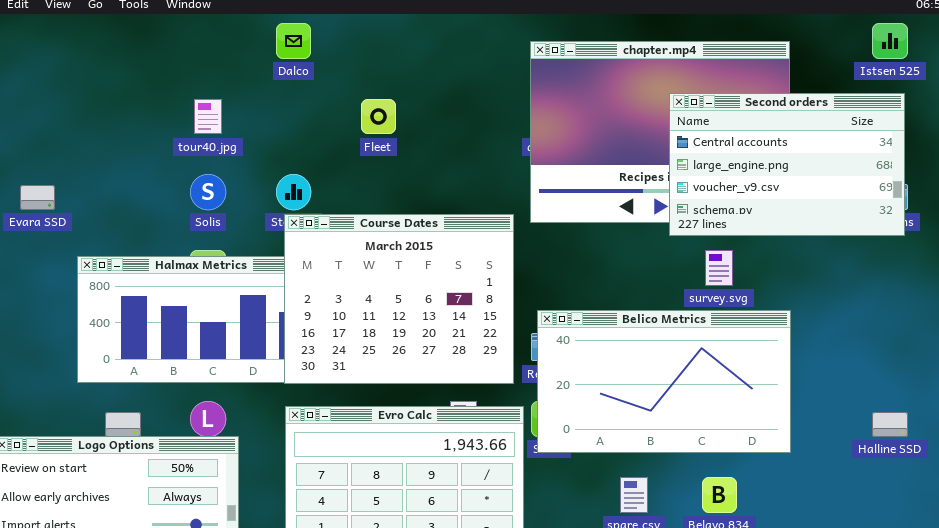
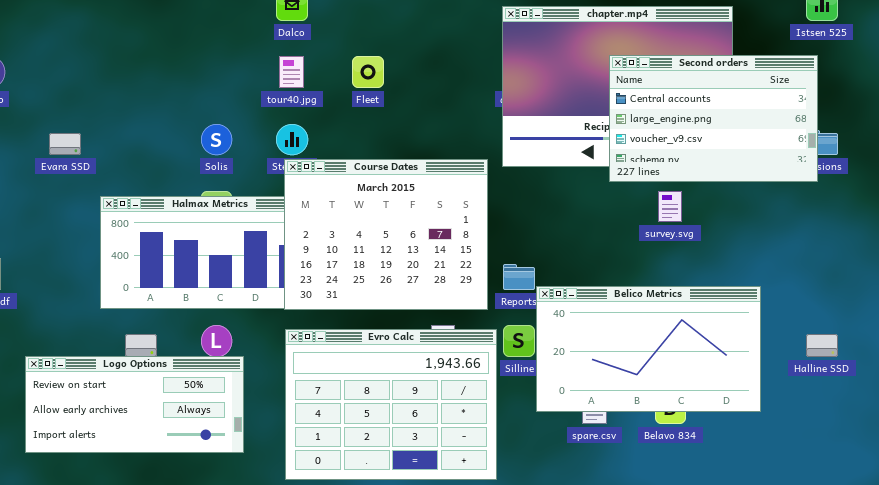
Second orders: [669,93,905,236] -> [609,55,818,182], moved
tour40.jpg: [194,99,222,134] -> [279,56,304,88], moved
Belico Metrics: [537,310,791,453] -> [536,286,761,412], moved

